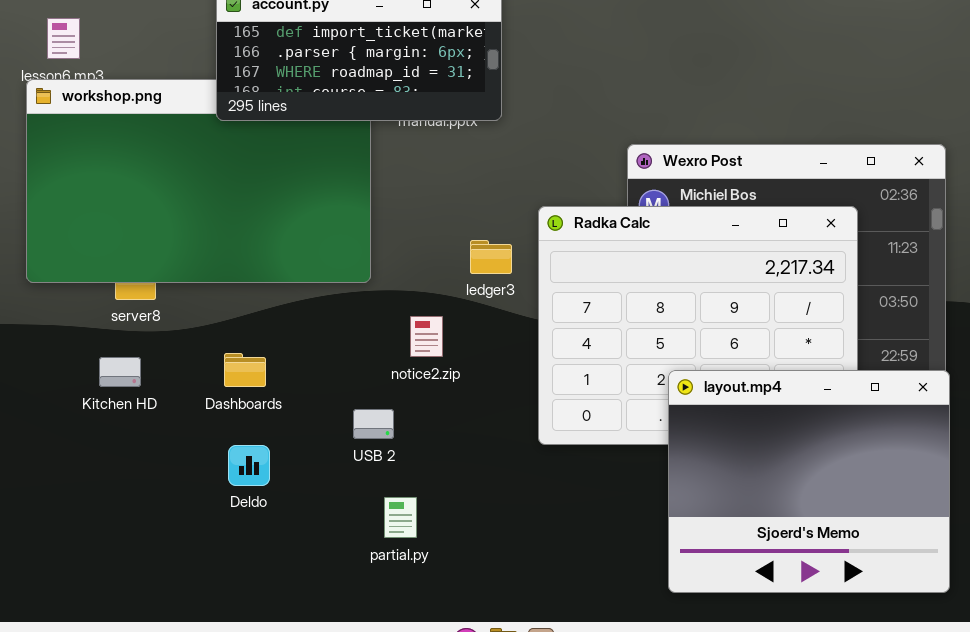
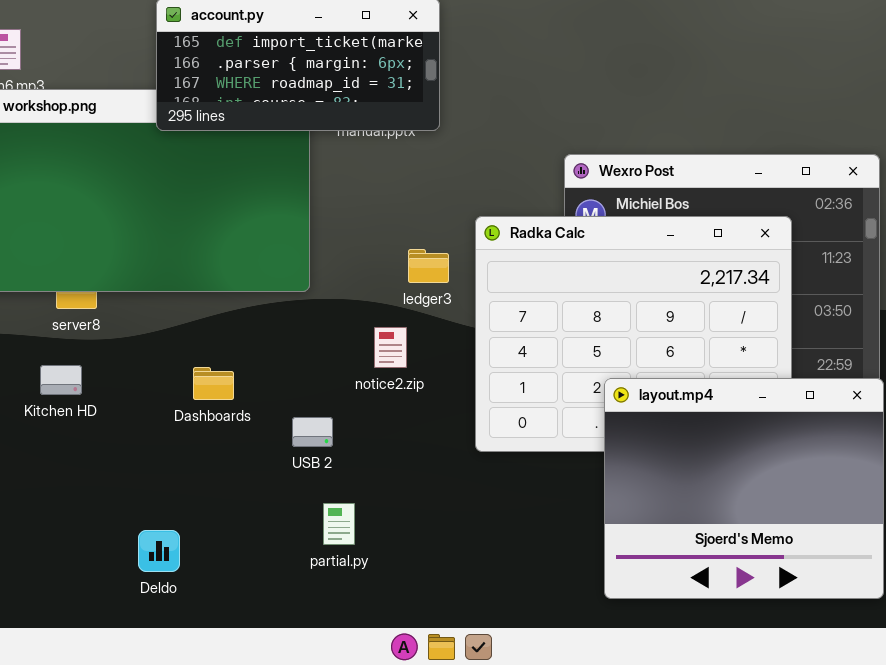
notice2.zip: [410,316,443,357] -> [374,327,407,368], moved
Dashboards: [224,353,266,387] -> [193,367,234,400], moved
Deldo: [228,445,270,486] -> [138,530,180,572], moved

